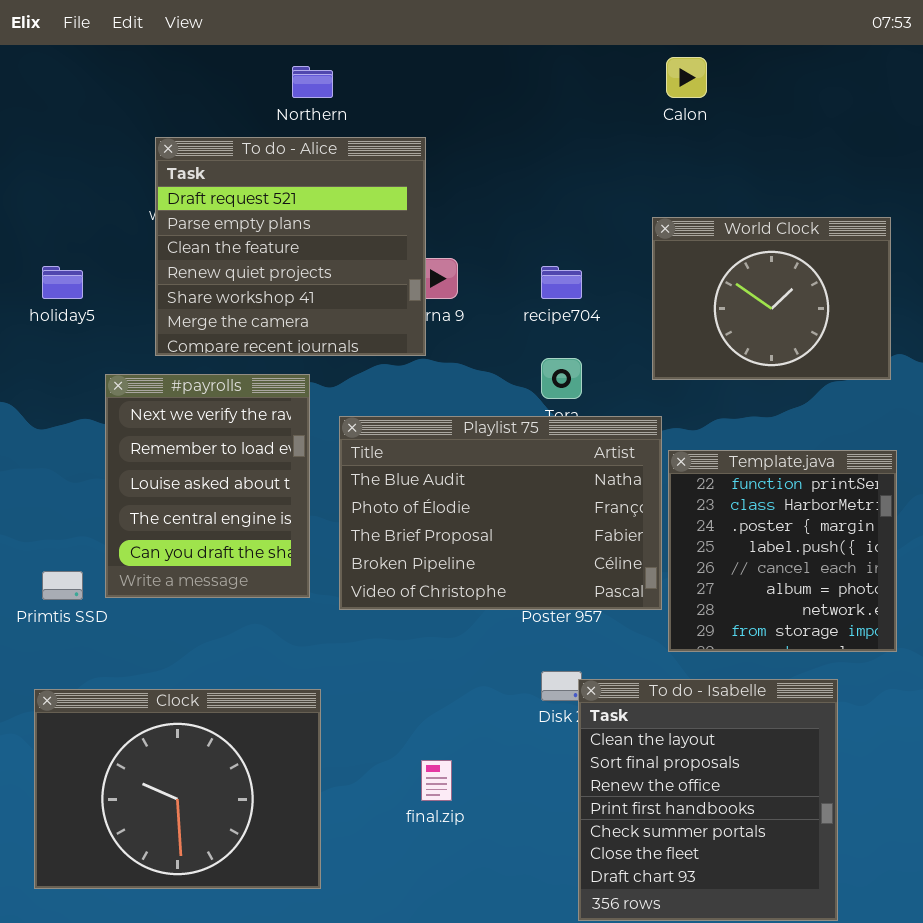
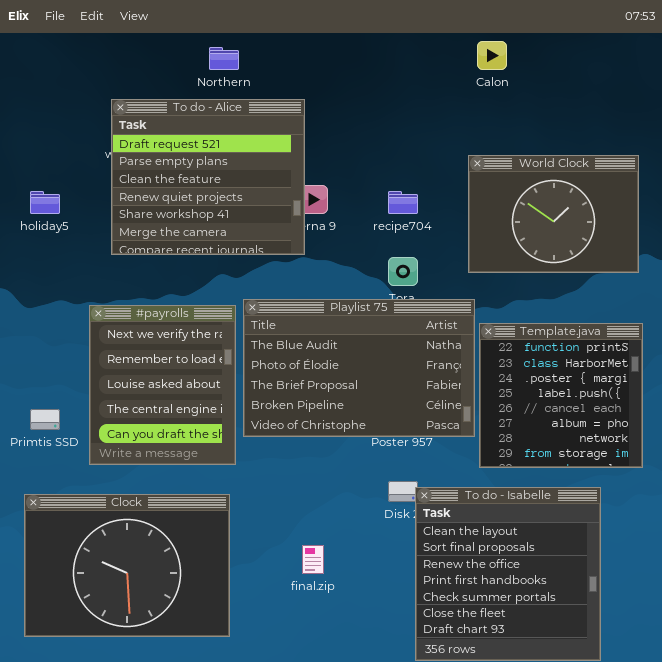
#payrolls: [105,374,310,598] -> [89,305,236,465], moved

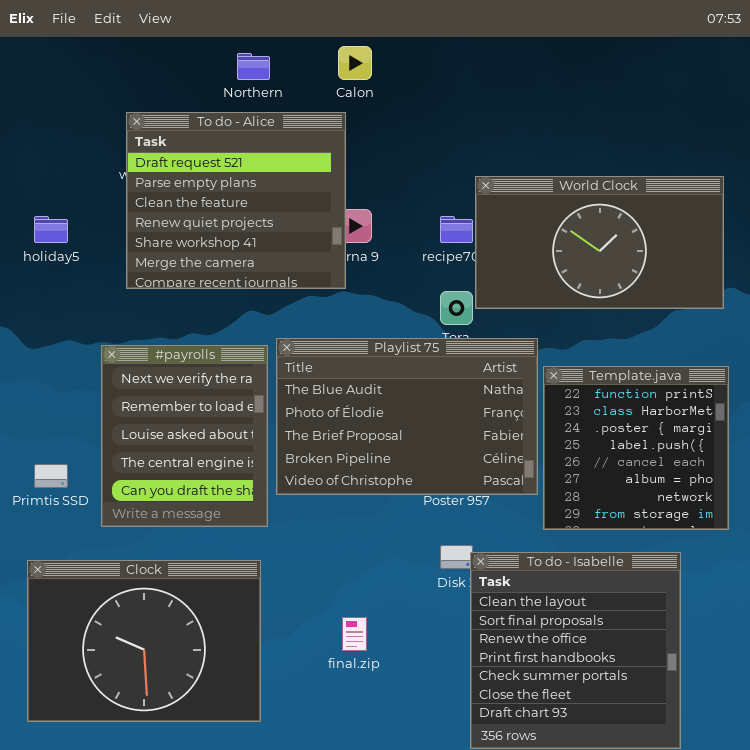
Calon: [477,41,507,70] -> [338,46,372,80], moved
World Clock: [468,155,639,273] -> [475,176,724,309], resized

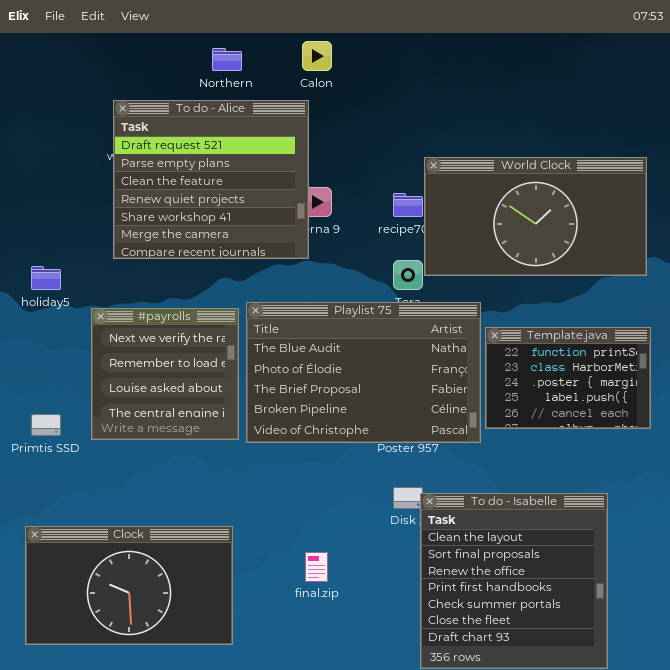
holiday5: [34,216,68,243] -> [31,266,61,290], moved
#payrolls: [101,345,268,527] -> [91,308,239,440], resized
Template.java: [543,366,729,530] -> [485,327,651,429], resized
Clock: [27,560,261,722] -> [25,526,233,645], resized

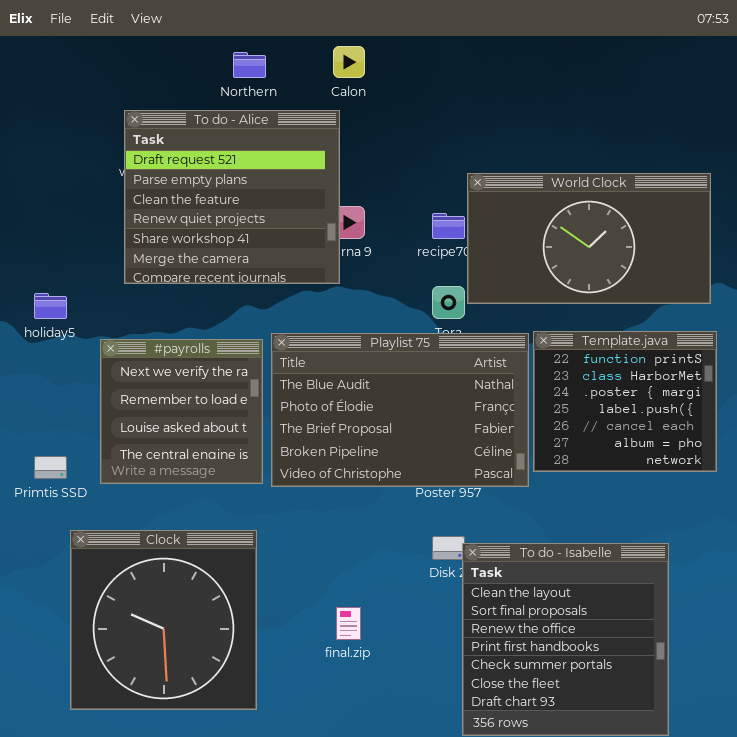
Template.java: [485,327,651,429] -> [533,331,717,472], resized
Clock: [25,526,233,645] -> [70,530,257,710], resized

